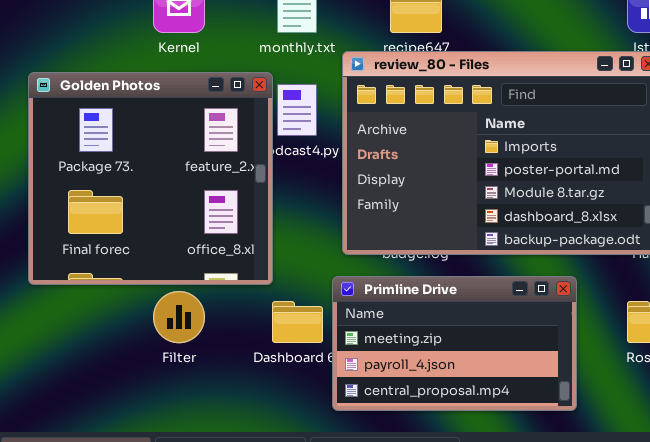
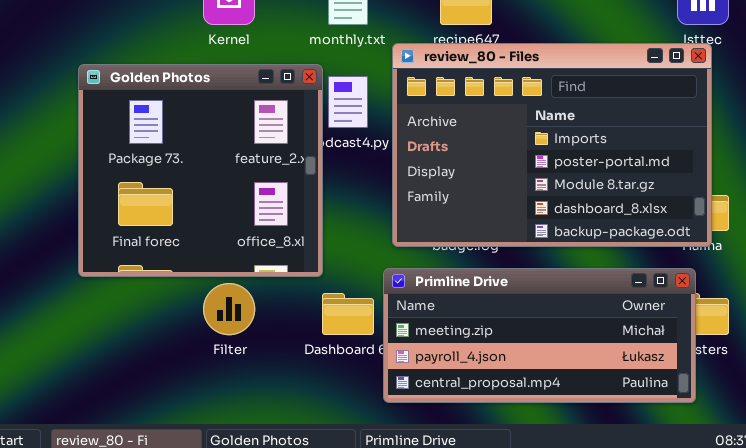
Primline Drive: [332,276,577,411] -> [383,268,696,403], resized

